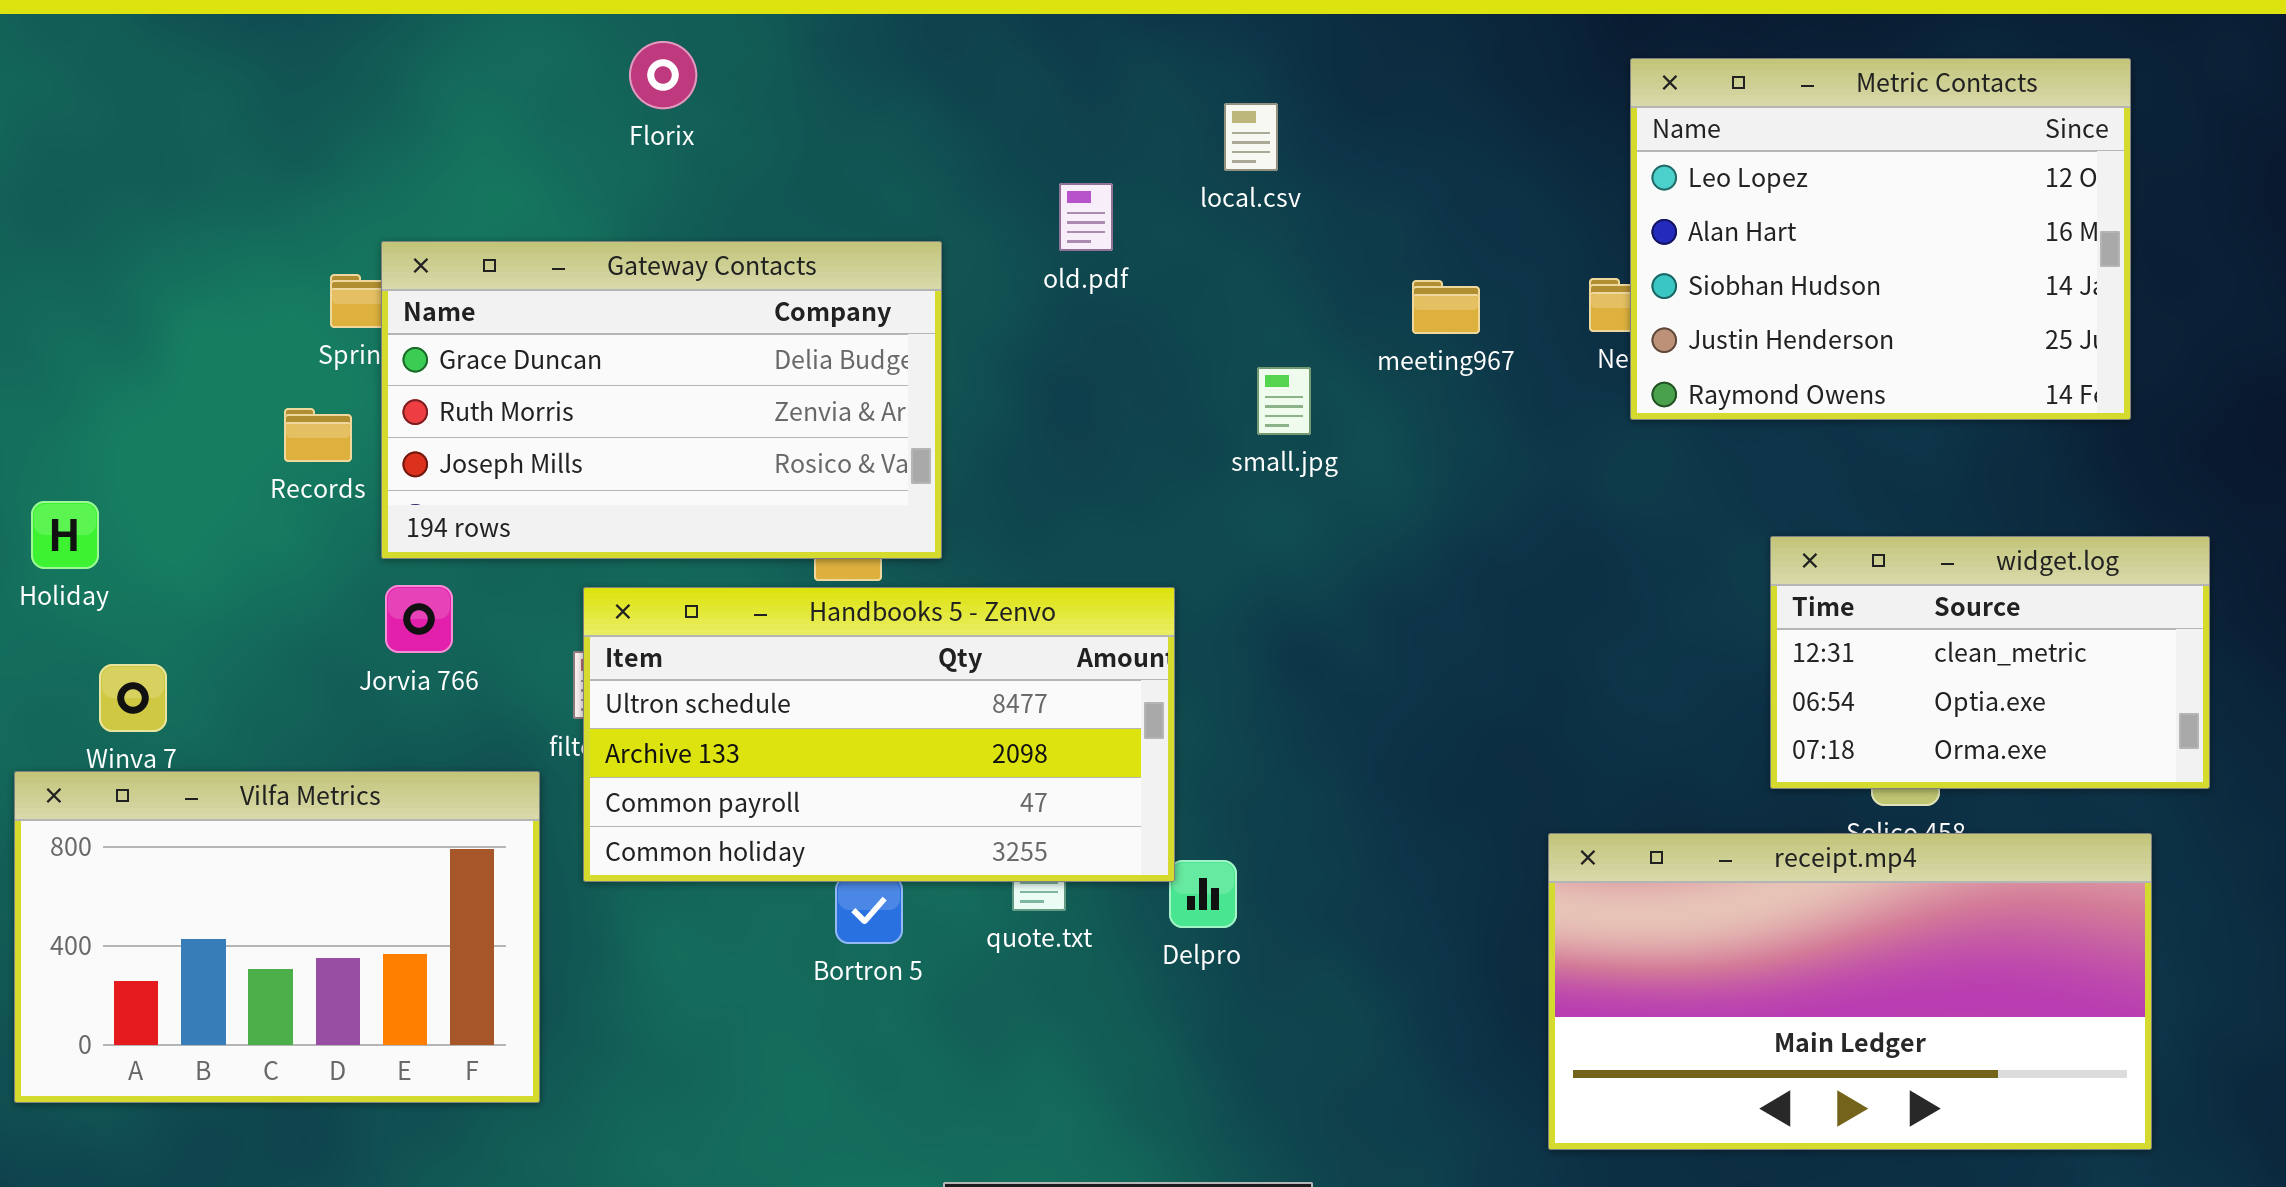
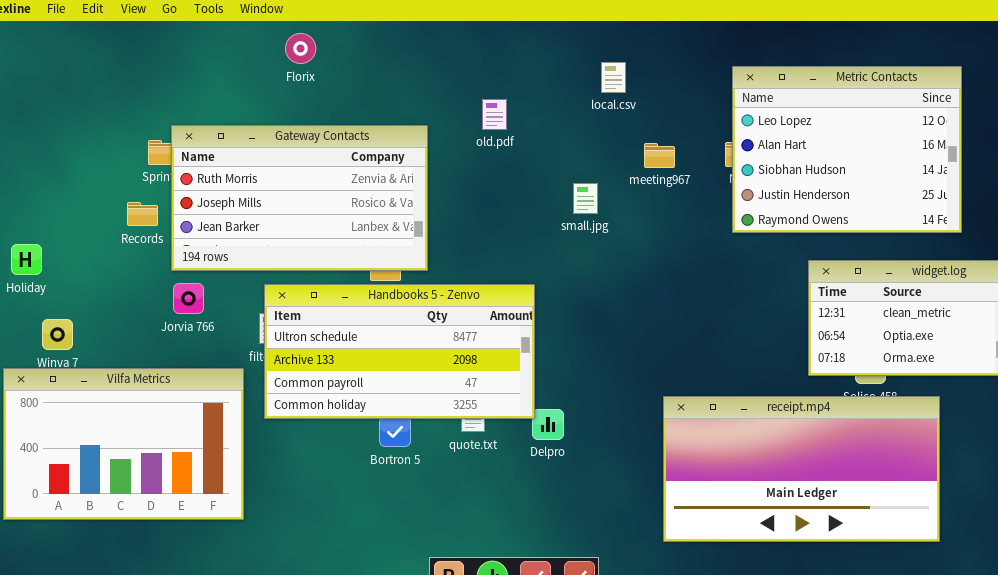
Metric Contacts: [1630,58,2131,420] -> [732,66,962,233], moved
local.csv: [1224,103,1278,171] -> [601,62,626,93], moved
Gateway Contacts: [381,241,942,559] -> [171,125,428,271], scrolled down 1 row
receipt.mp4: [1548,833,2152,1150] -> [663,396,940,542], moved

